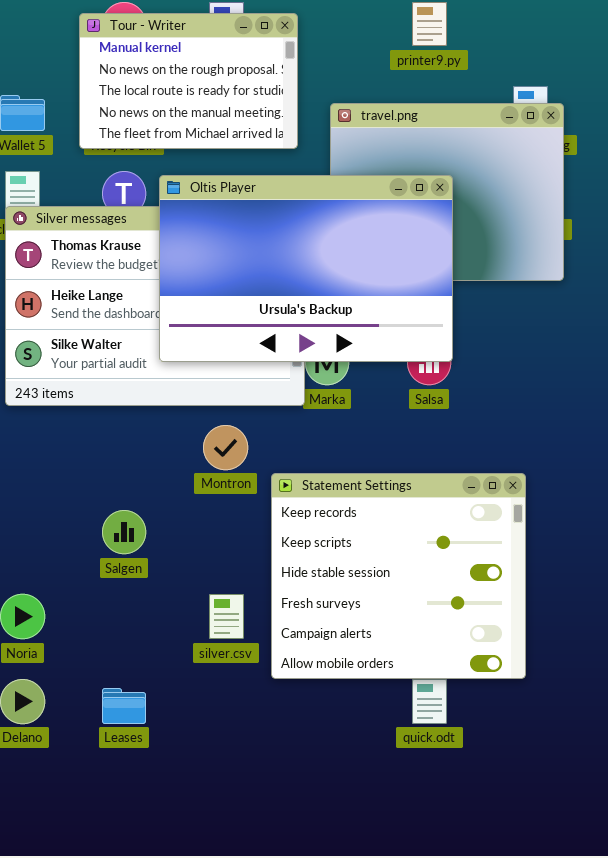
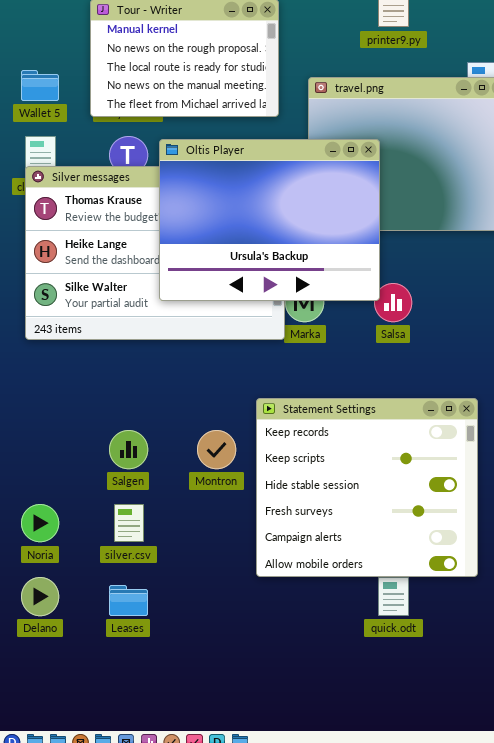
Oltis Player: [159,175,453,362] -> [159,139,380,301], resized
Montron: [203,425,248,470] -> [197,430,236,469], moved
silver.csv: [209,594,244,639] -> [114,504,144,542], moved

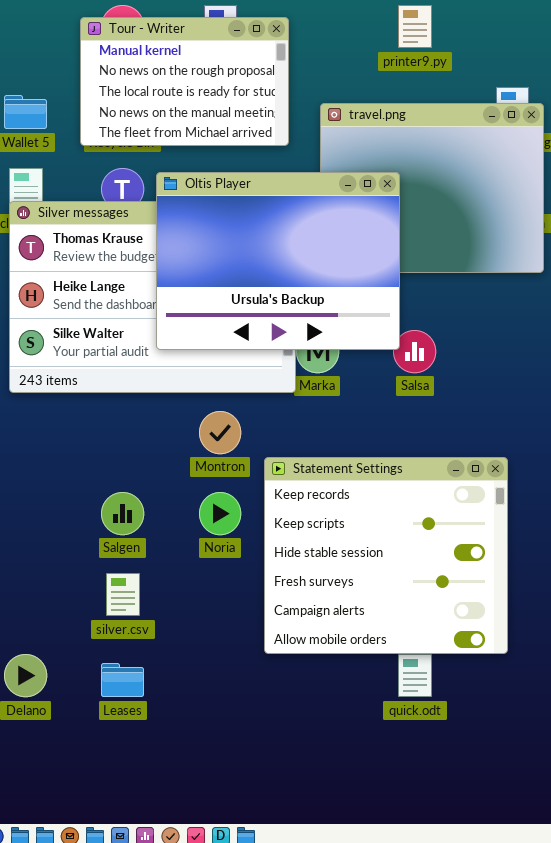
Montron: [197,430,236,469] -> [199,411,241,454], moved
Noria: [21,504,59,542] -> [199,492,241,535], moved

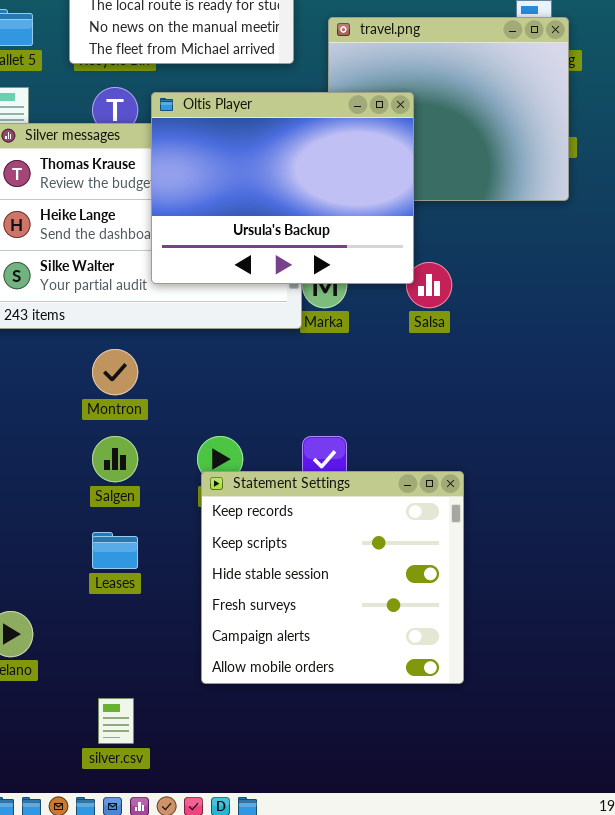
Montron: [199,411,241,454] -> [92,349,138,395], moved
Statement Settings: [264,457,508,654] -> [201,471,464,684], moved
silver.csv: [106,573,140,616] -> [98,698,134,744], moved
Leases: [101,663,144,697] -> [92,532,138,569], moved

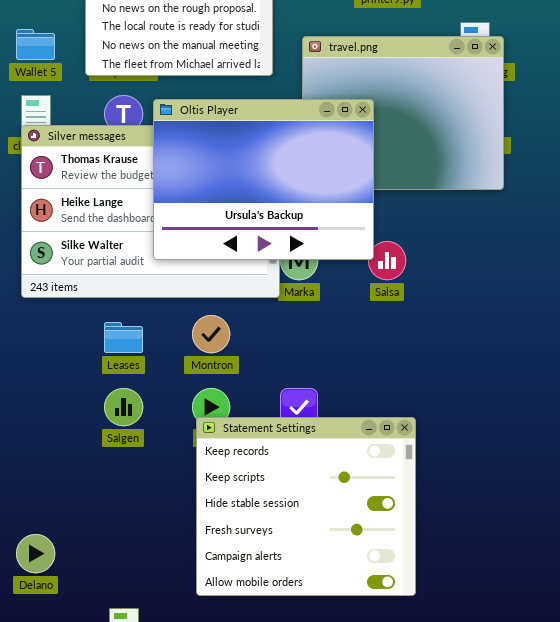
Montron: [92,349,138,395] -> [192,315,230,353], moved
Leases: [92,532,138,569] -> [104,322,143,353], moved

